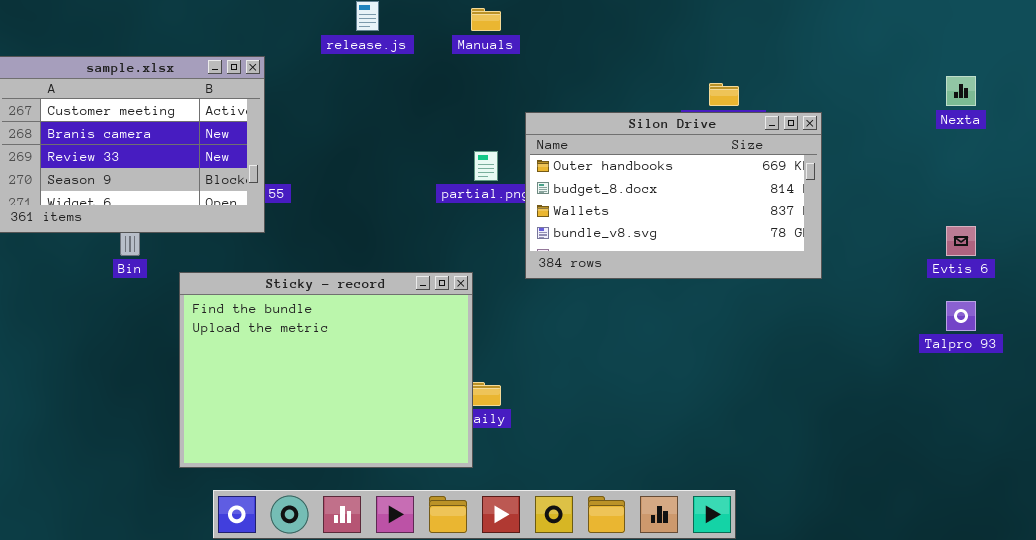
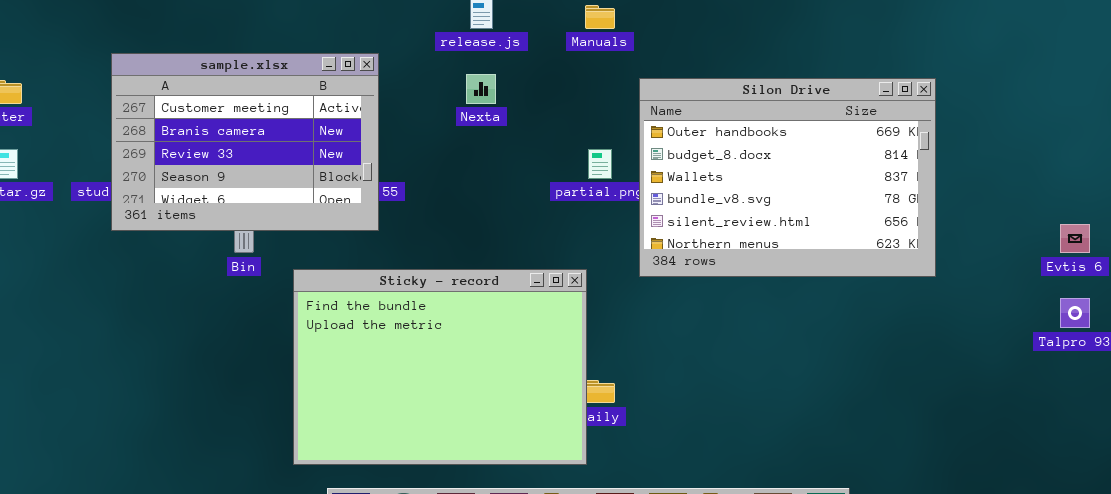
Nexta: [946,76,976,106] -> [466,74,496,104], moved
Silon Drive: [525,112,822,279] -> [639,78,936,277], resized

